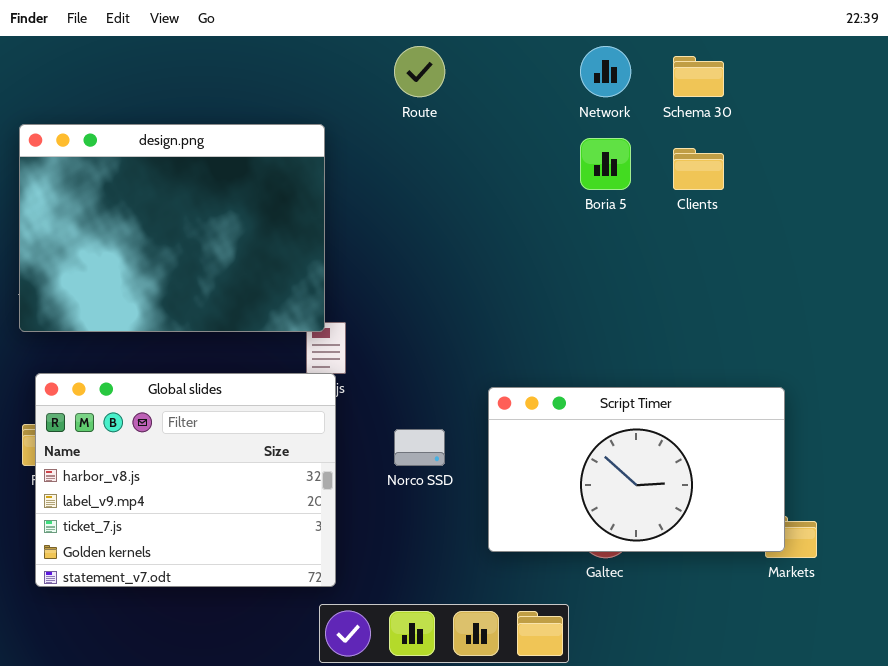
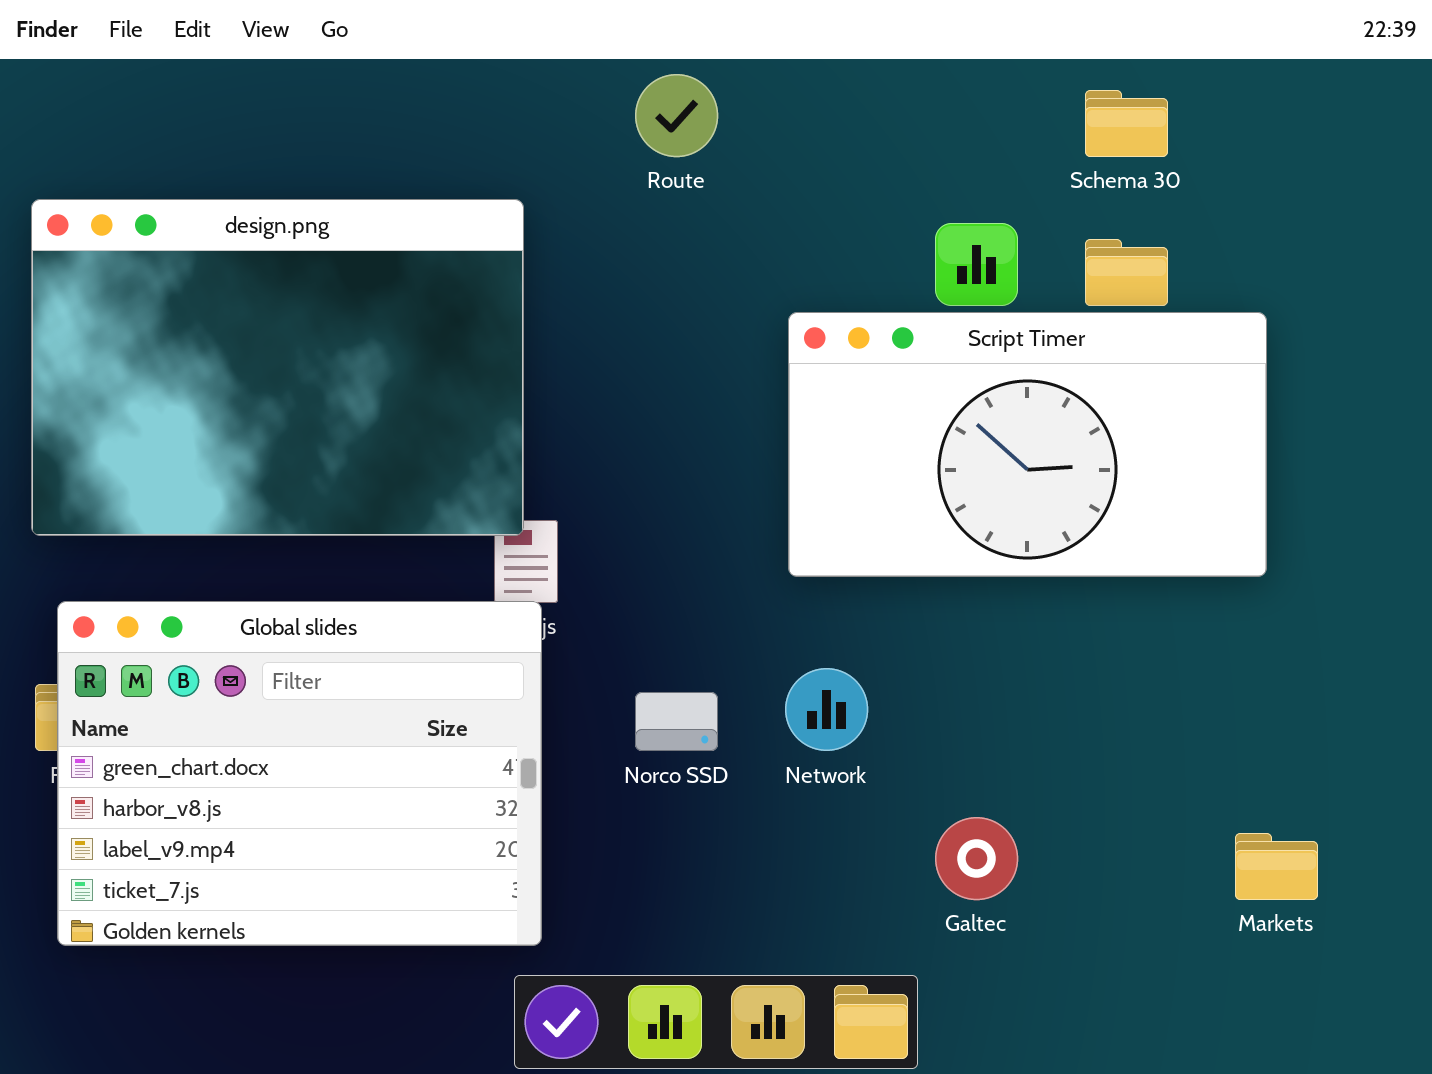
Network: [580,46,631,97] -> [785,668,868,751], moved
Global slides: [35,373,336,587] -> [57,601,542,946], scrolled up 1 row
Script Timer: [488,387,785,552] -> [788,312,1267,577], moved

